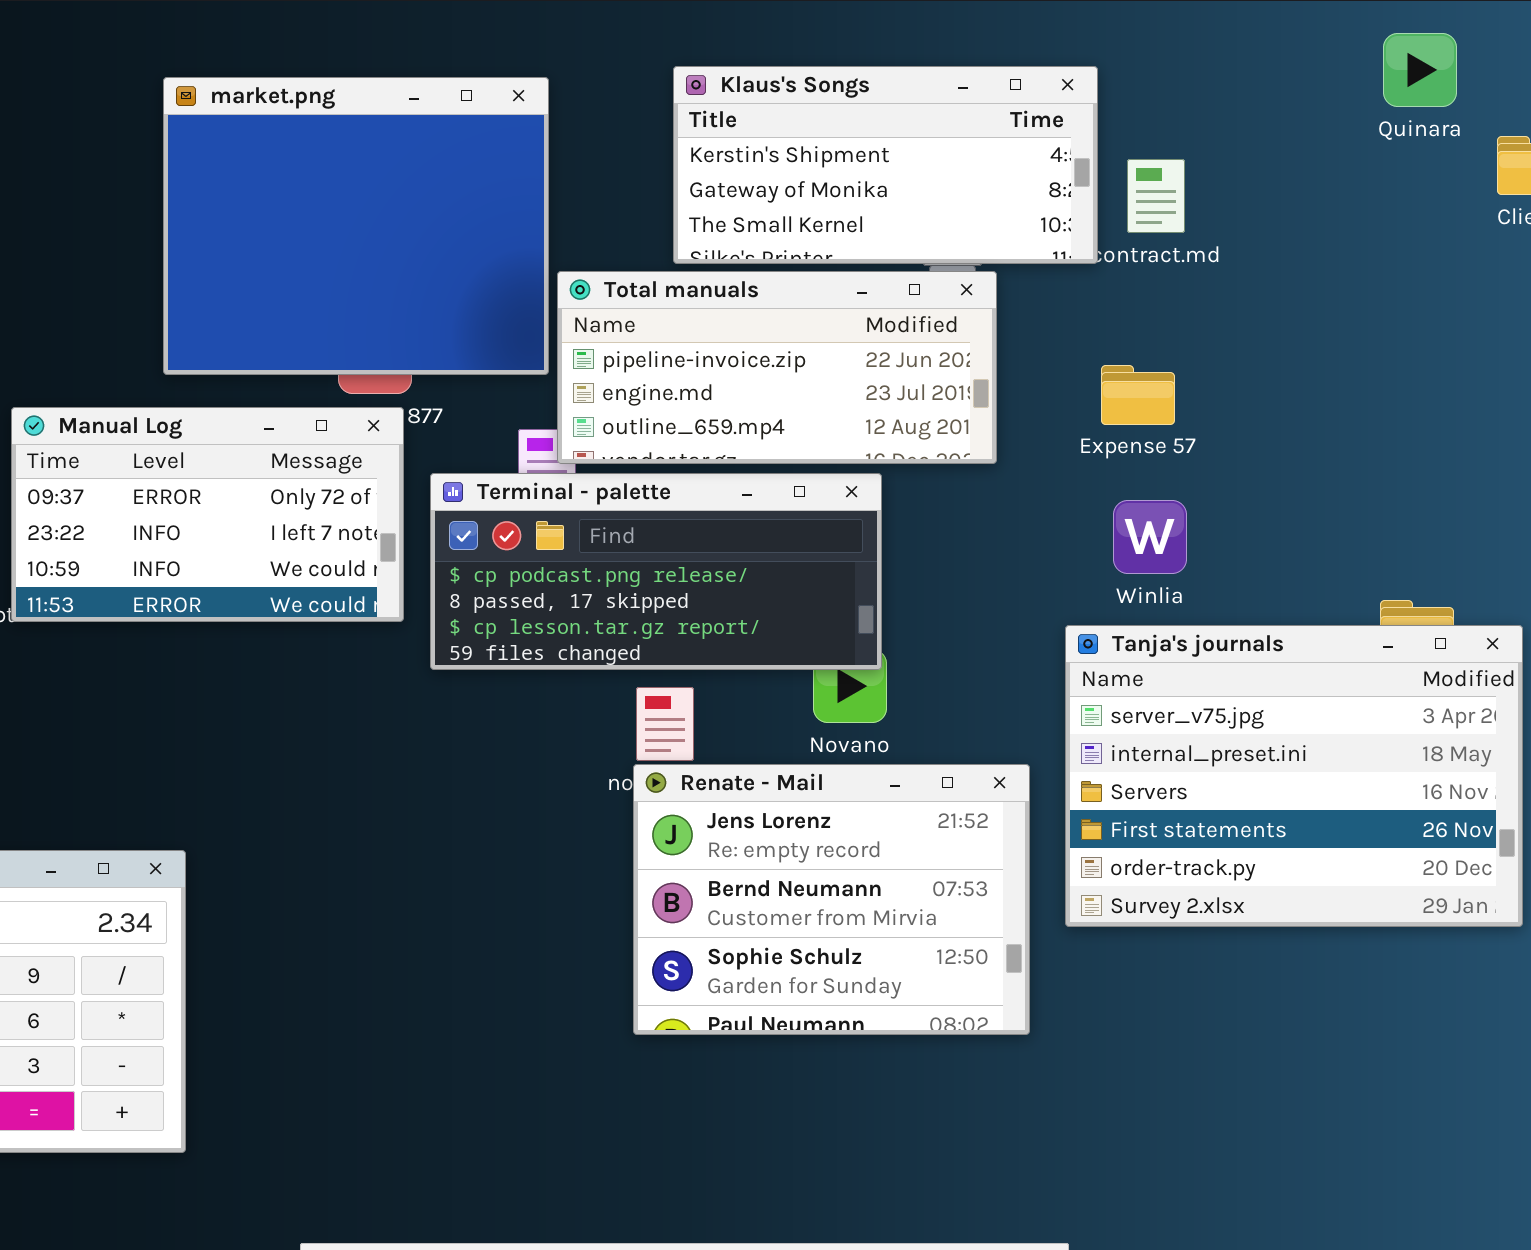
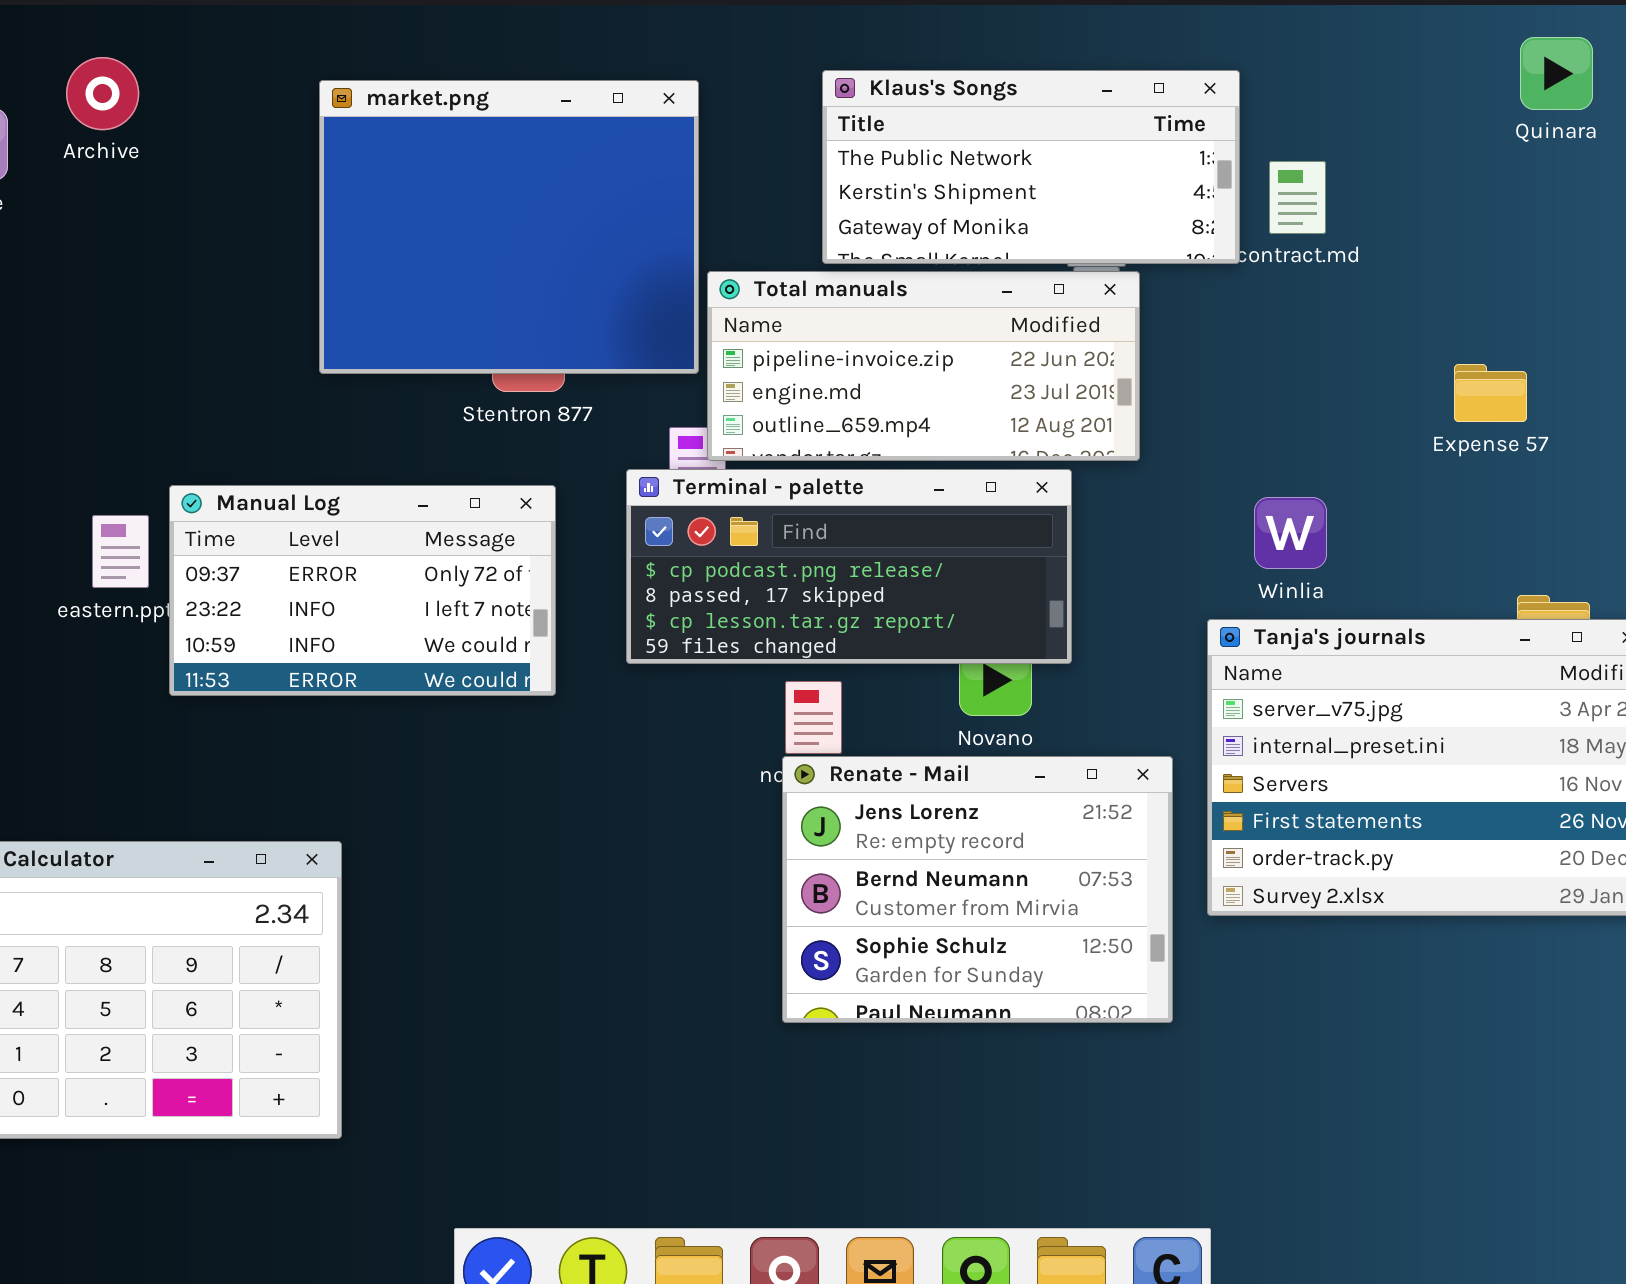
Klaus's Songs: [673,66,1098,264] -> [822,70,1240,264], scrolled up 1 row
Expense 57: [1101,365,1175,425] -> [1454,364,1527,422], moved
Manual Log: [11,407,404,622] -> [169,485,556,696], moved
Terminal - palette: [430,473,882,670] -> [626,469,1072,664], moved

